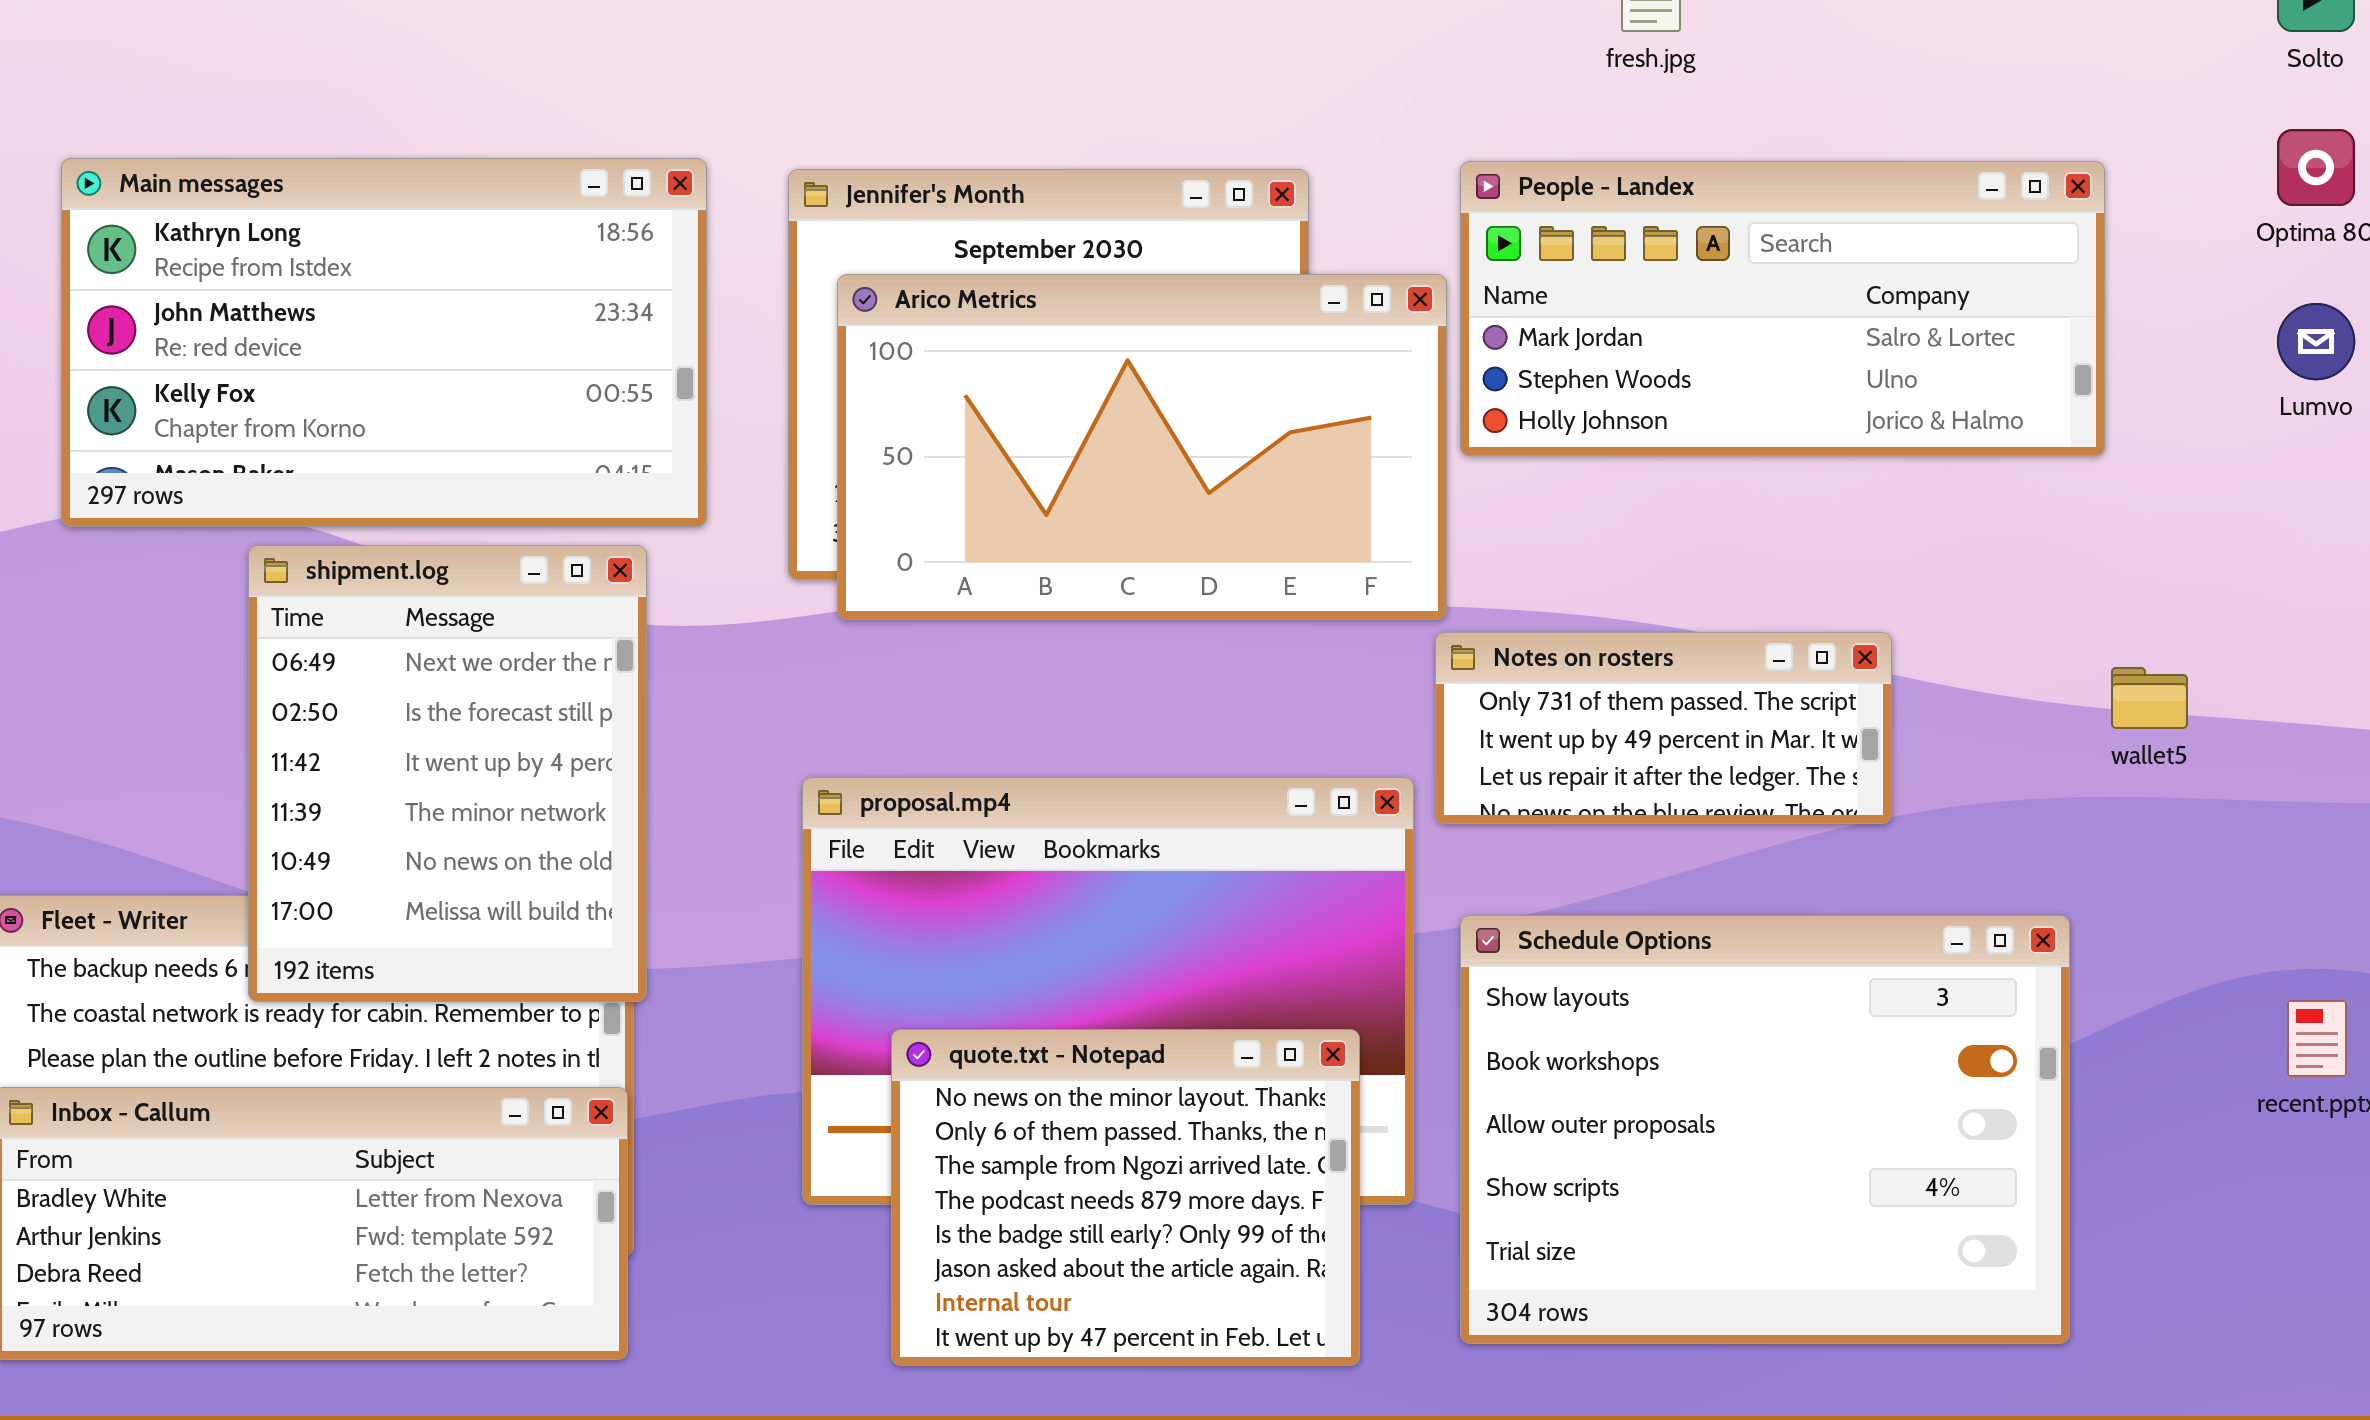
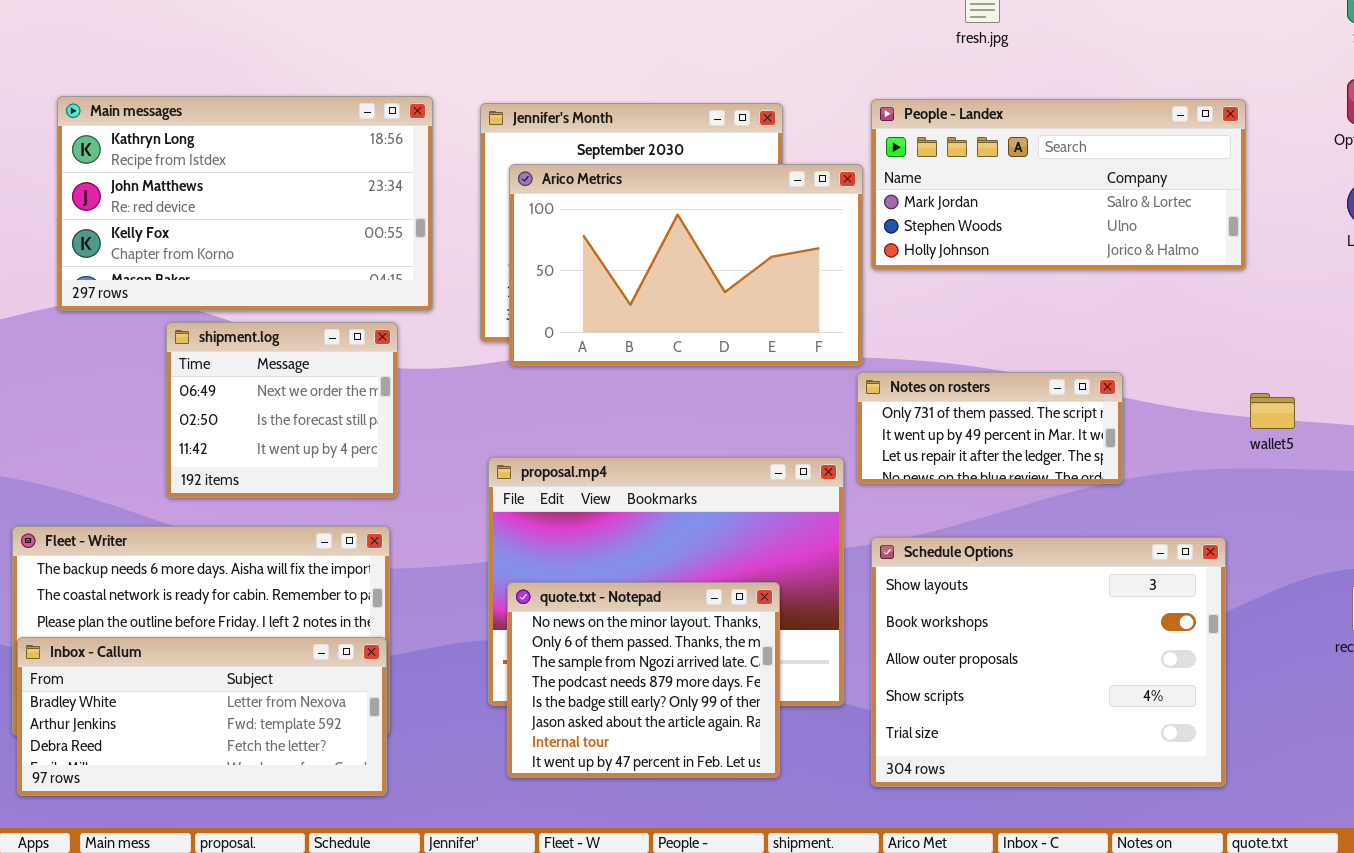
shipment.log: [248,545,647,1002] -> [166,322,398,498], resized
quote.txt - Notepad: [891,1029,1360,1366] -> [507,582,780,778], moved

